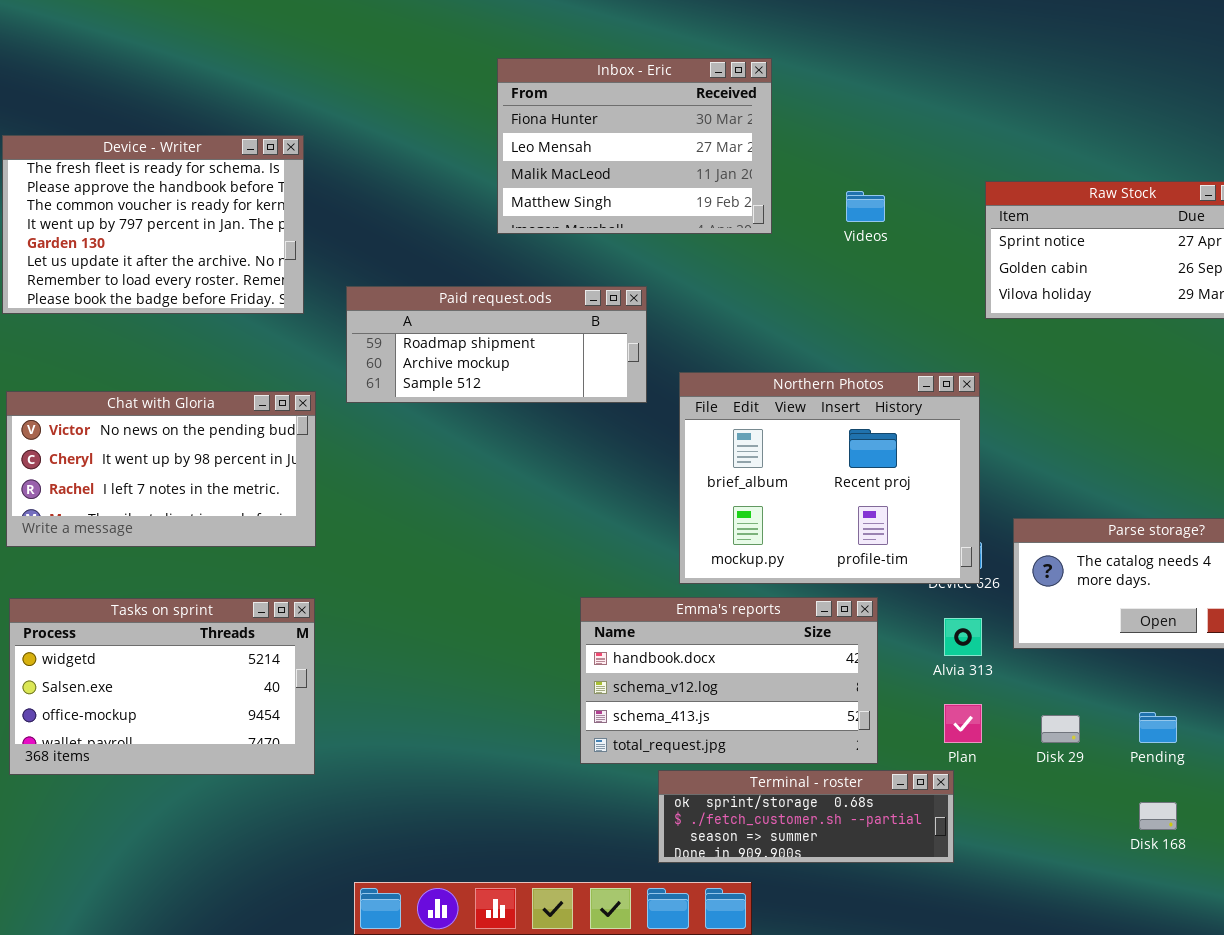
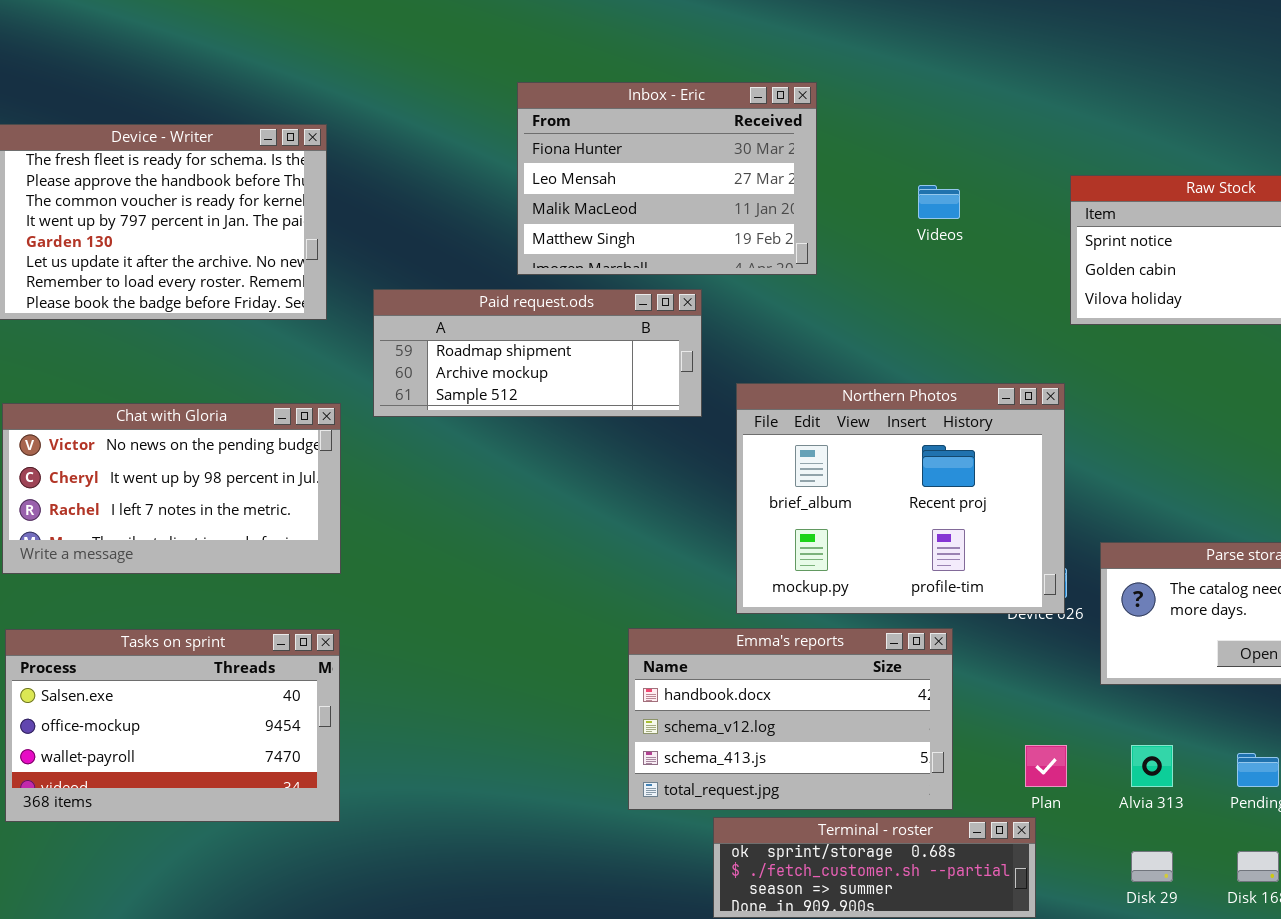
Inbox - Eric: [497,58,772,234] -> [517,82,817,275], moved
Tasks on sprint: [9,598,315,775] -> [5,629,340,822], scrolled down 1 row
Alvia 313: [944,618,982,656] -> [1131,745,1173,787], moved
Disk 29: [1041,715,1080,743] -> [1131,851,1173,882], moved

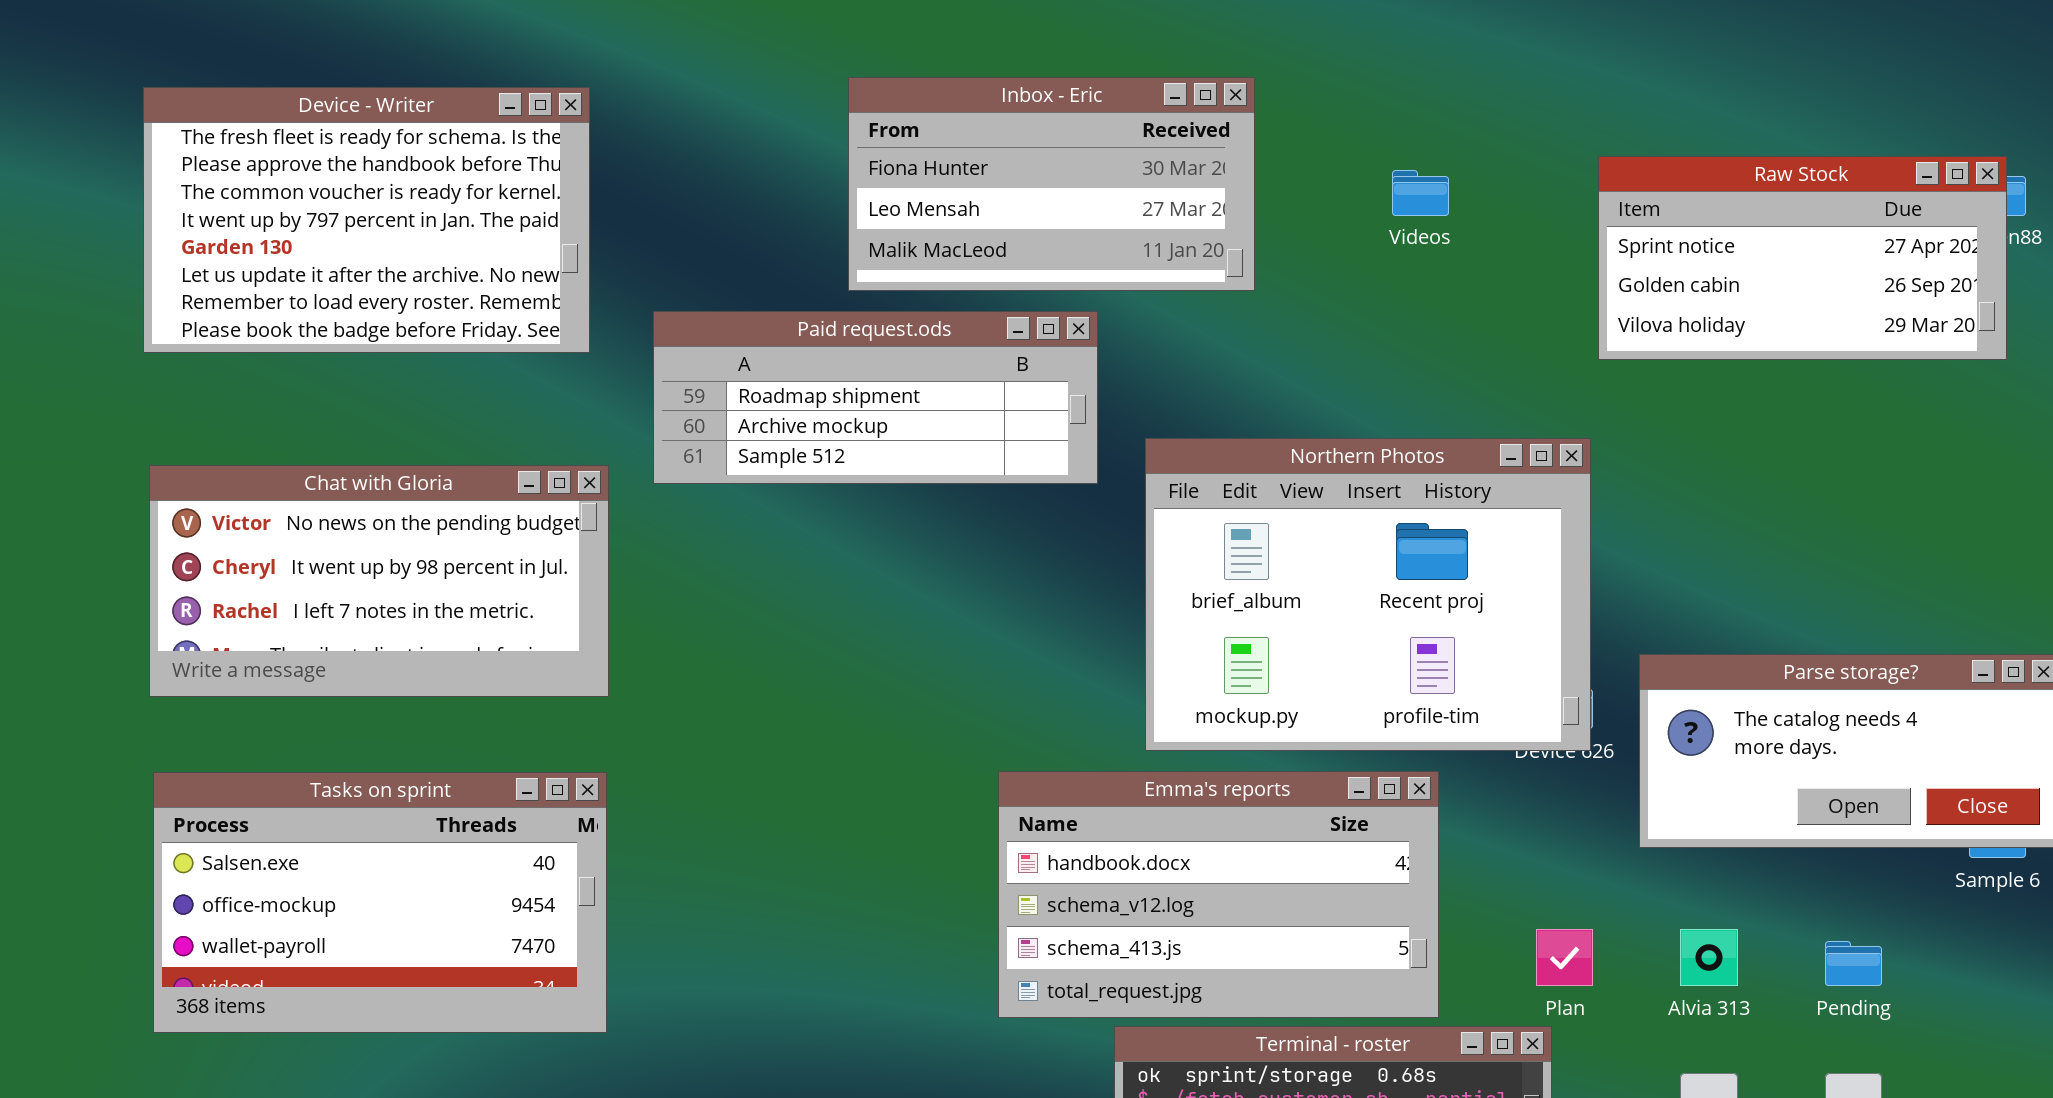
Inbox - Eric: [517,82,817,275] -> [848,77,1255,291], resized

